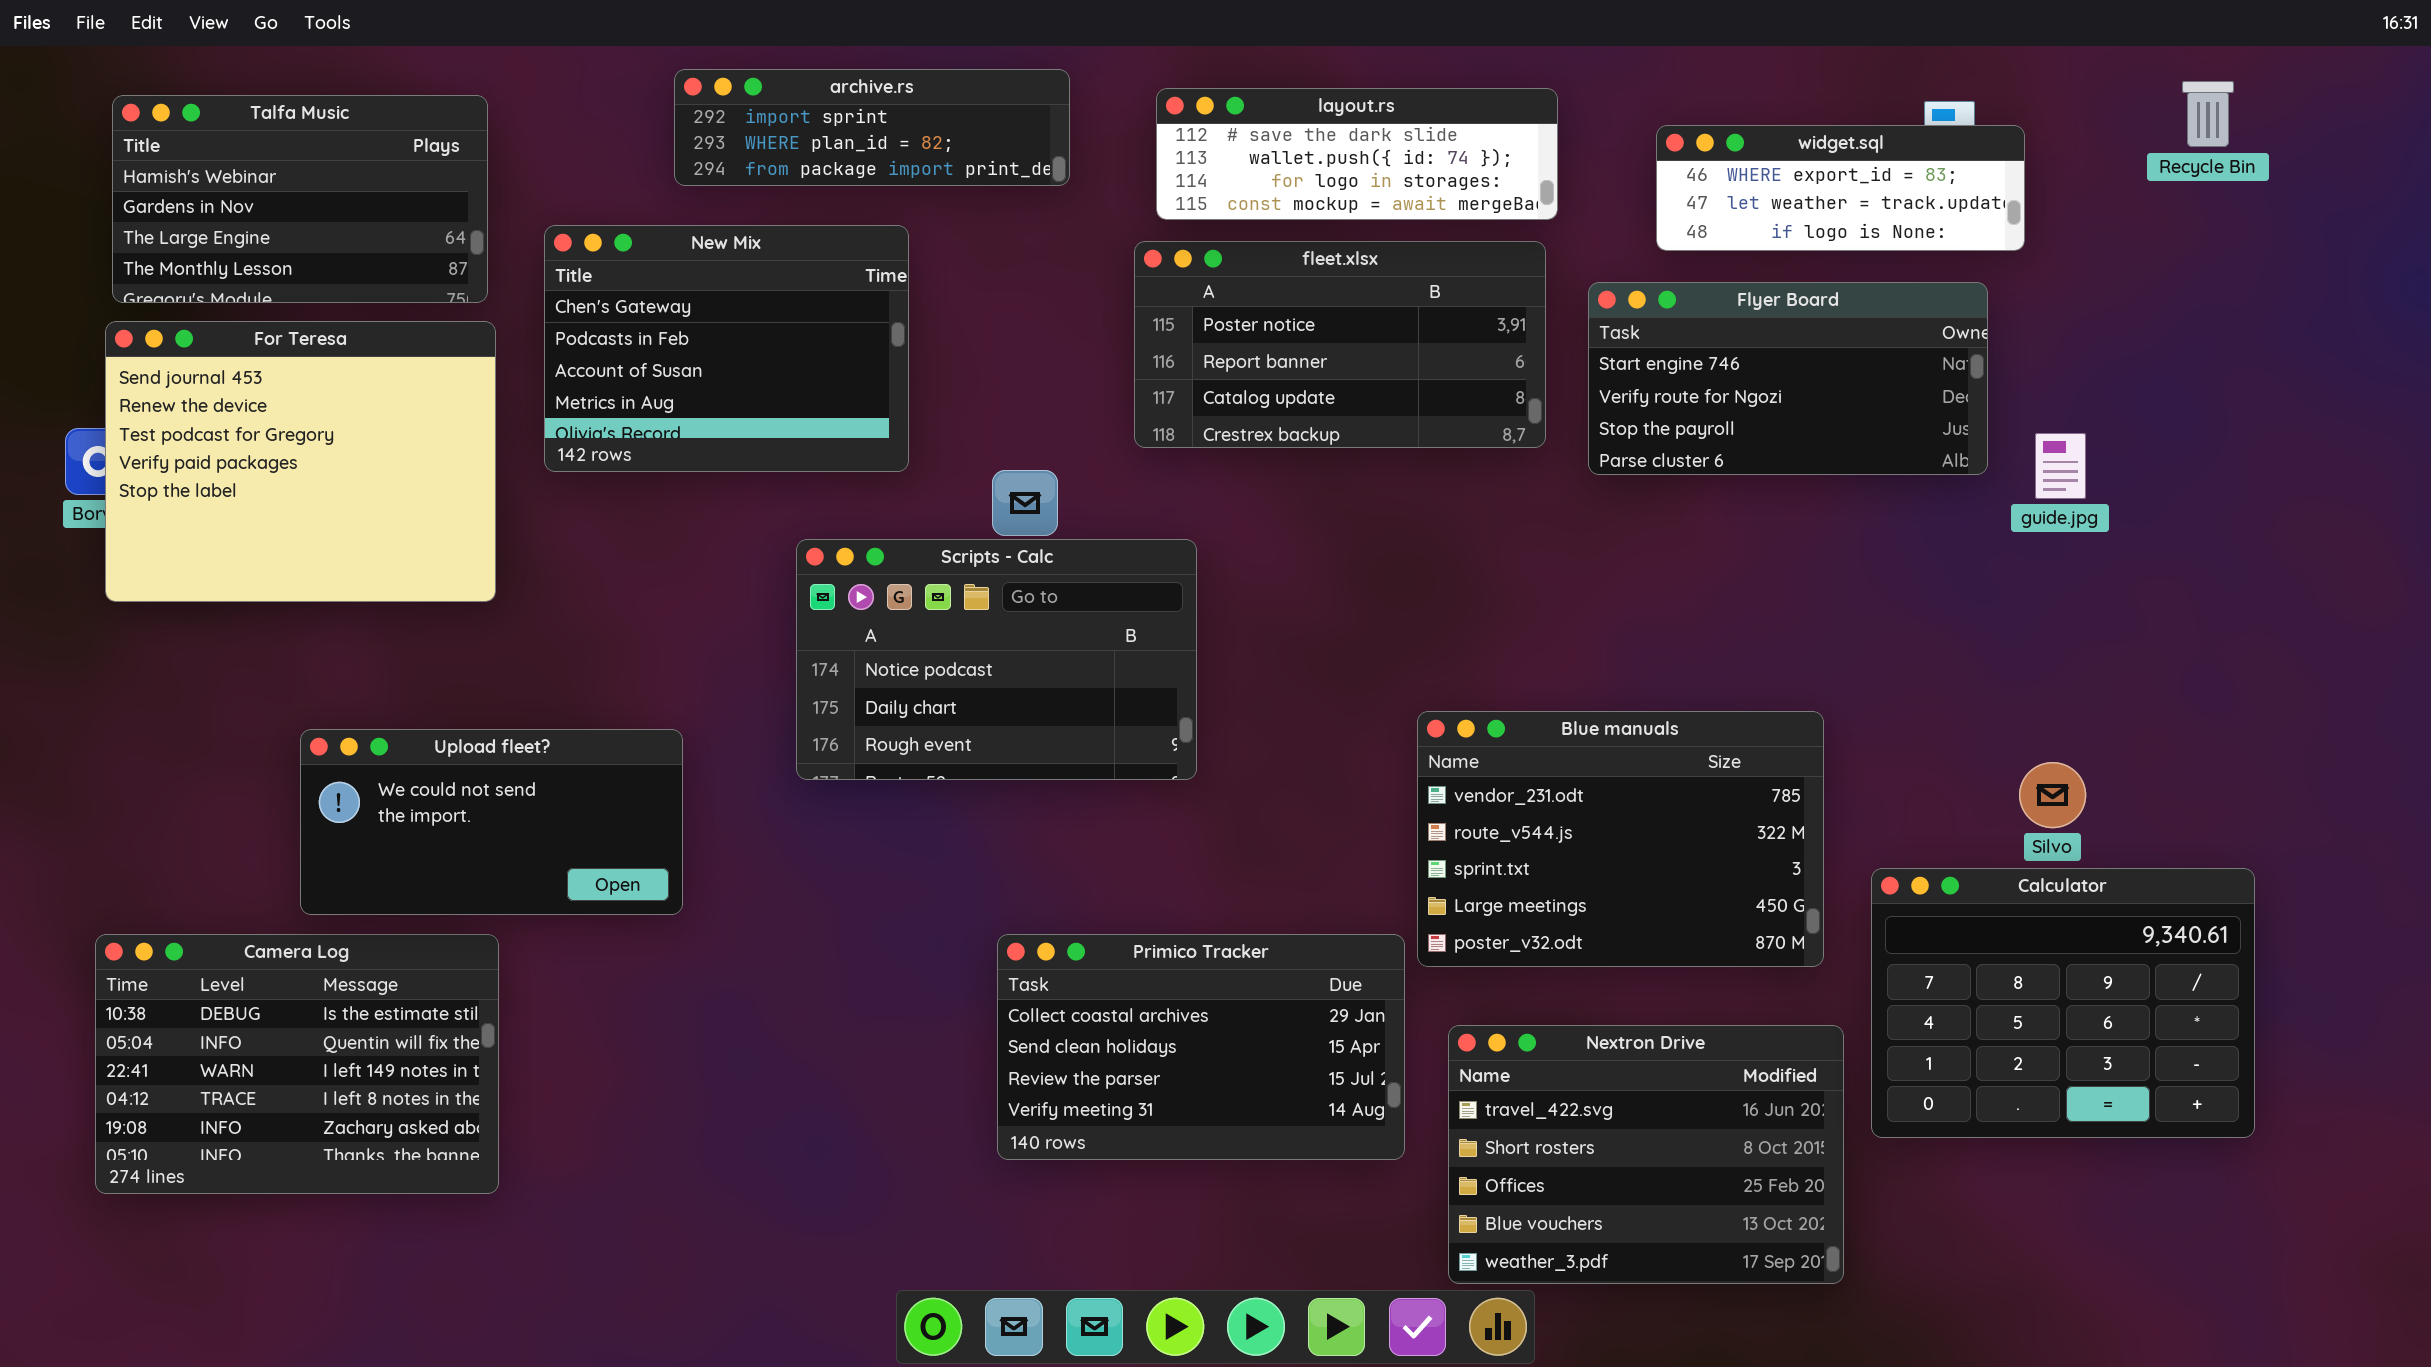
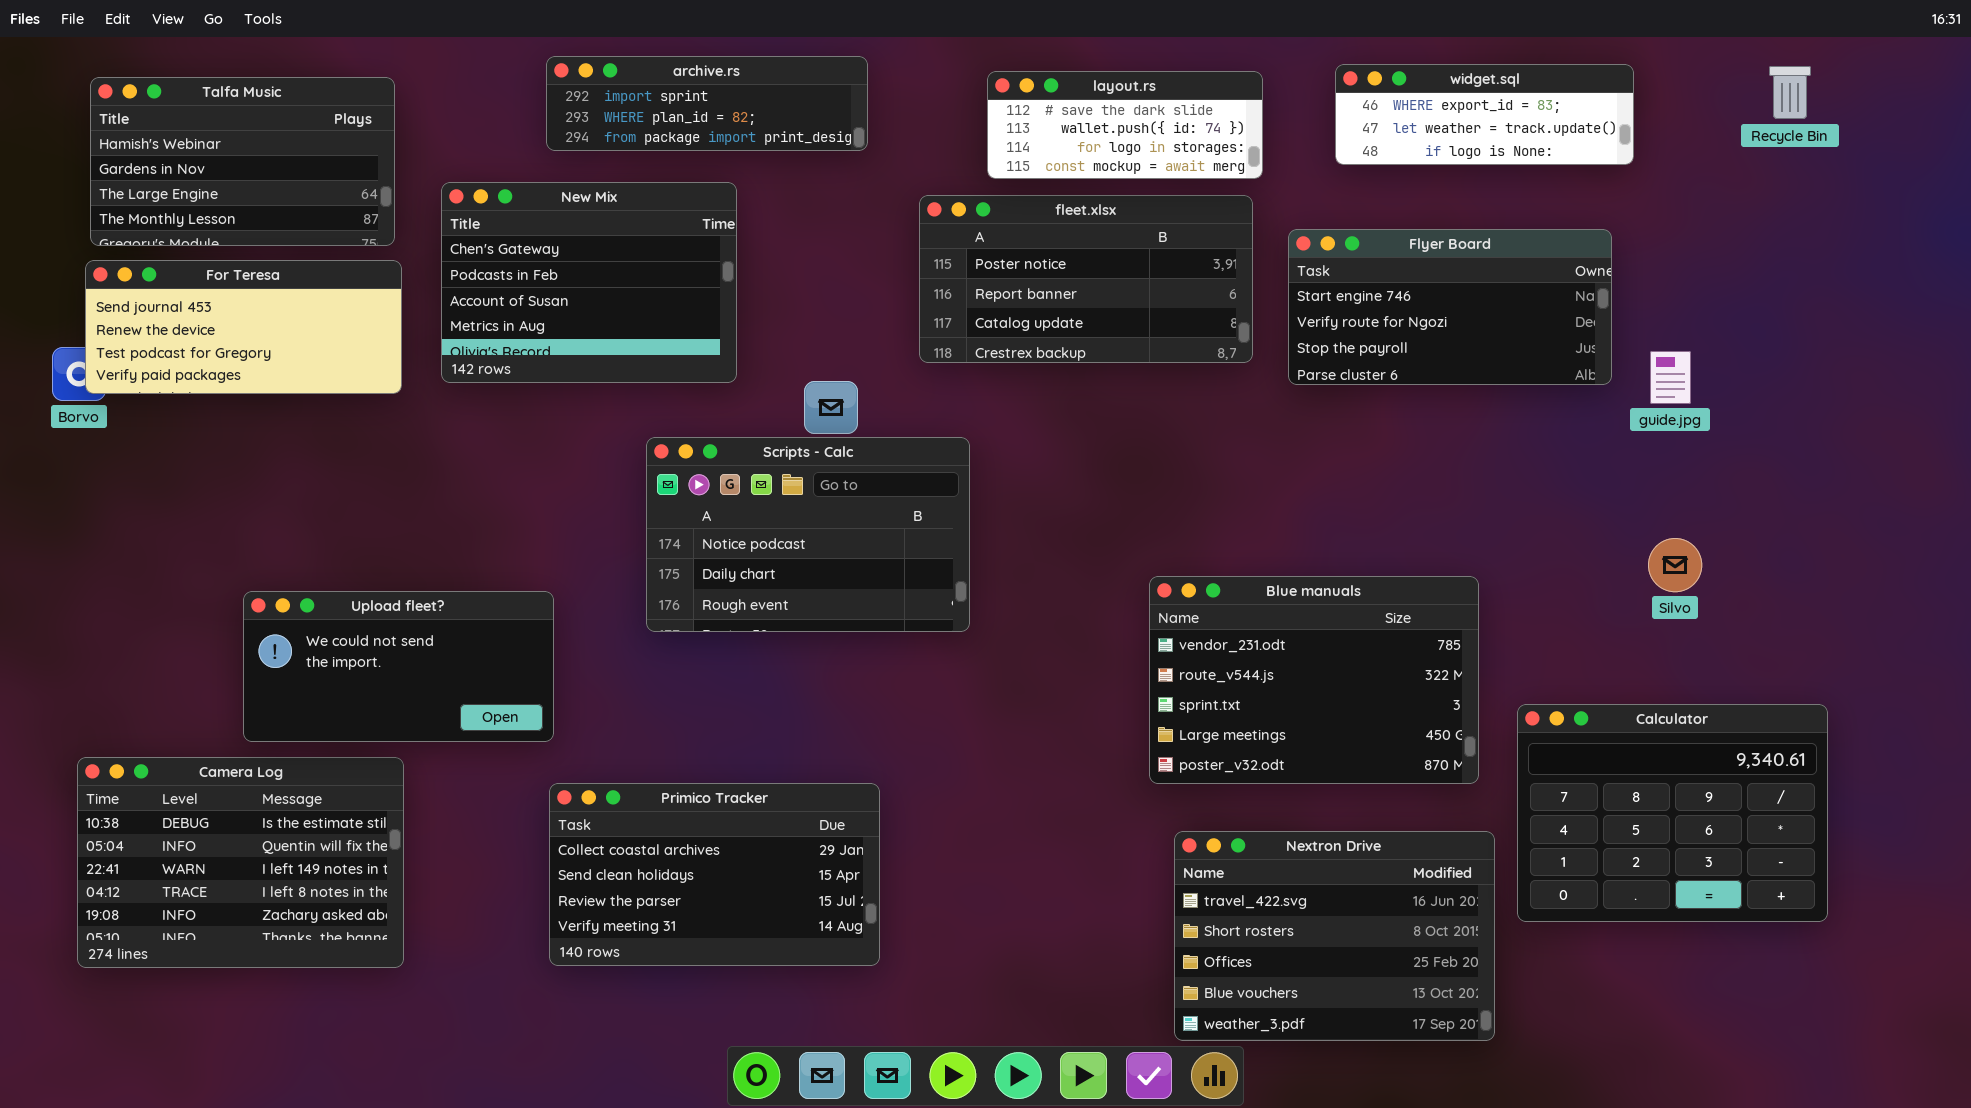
layout.rs: [1156,88,1558,220] -> [987,71,1263,179], resized
widget.sql: [1656,125,2025,251] -> [1335,64,1634,165], moved
For Teresa: [105,321,496,602] -> [85,260,402,394], resized
Silvo: [2019,762,2086,828] -> [1648,538,1702,592], moved
Primico Tracker: [997,934,1405,1160] -> [549,783,880,966], moved

